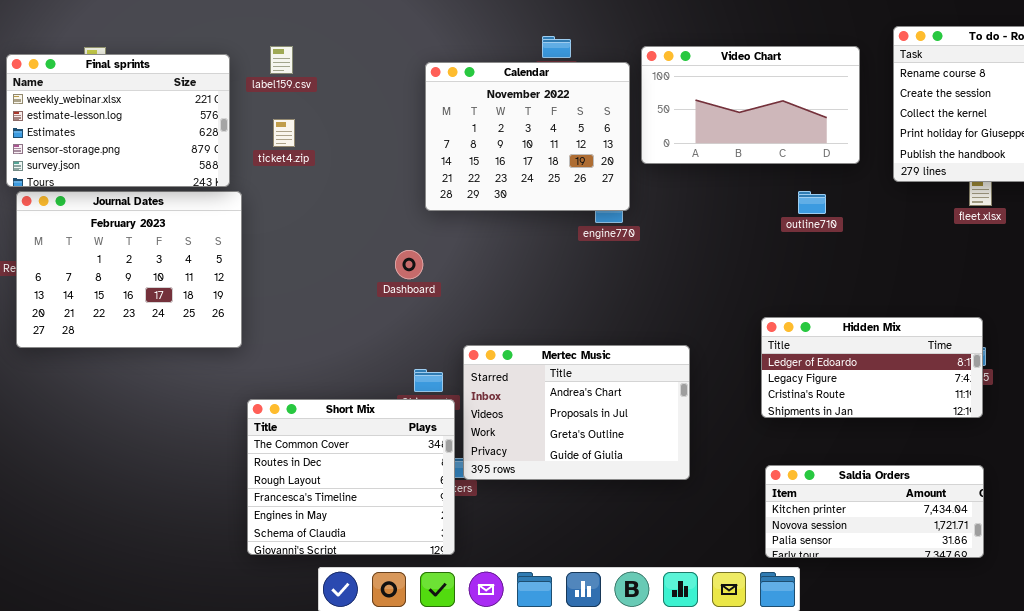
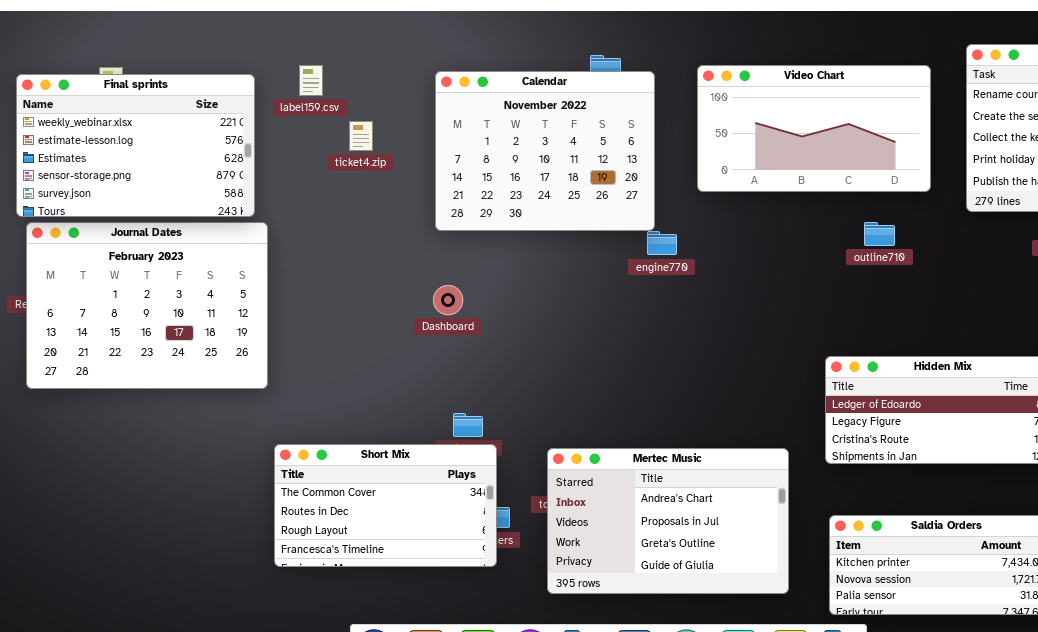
Calendar: [425,62,630,211] -> [435,71,655,231], moved
ticket4.zip: [273,119,295,147] -> [349,121,373,151], moved
Mertec Music: [463,345,690,480] -> [547,448,789,594], moved
Short Mix: [247,399,455,555] -> [274,444,497,567], resized

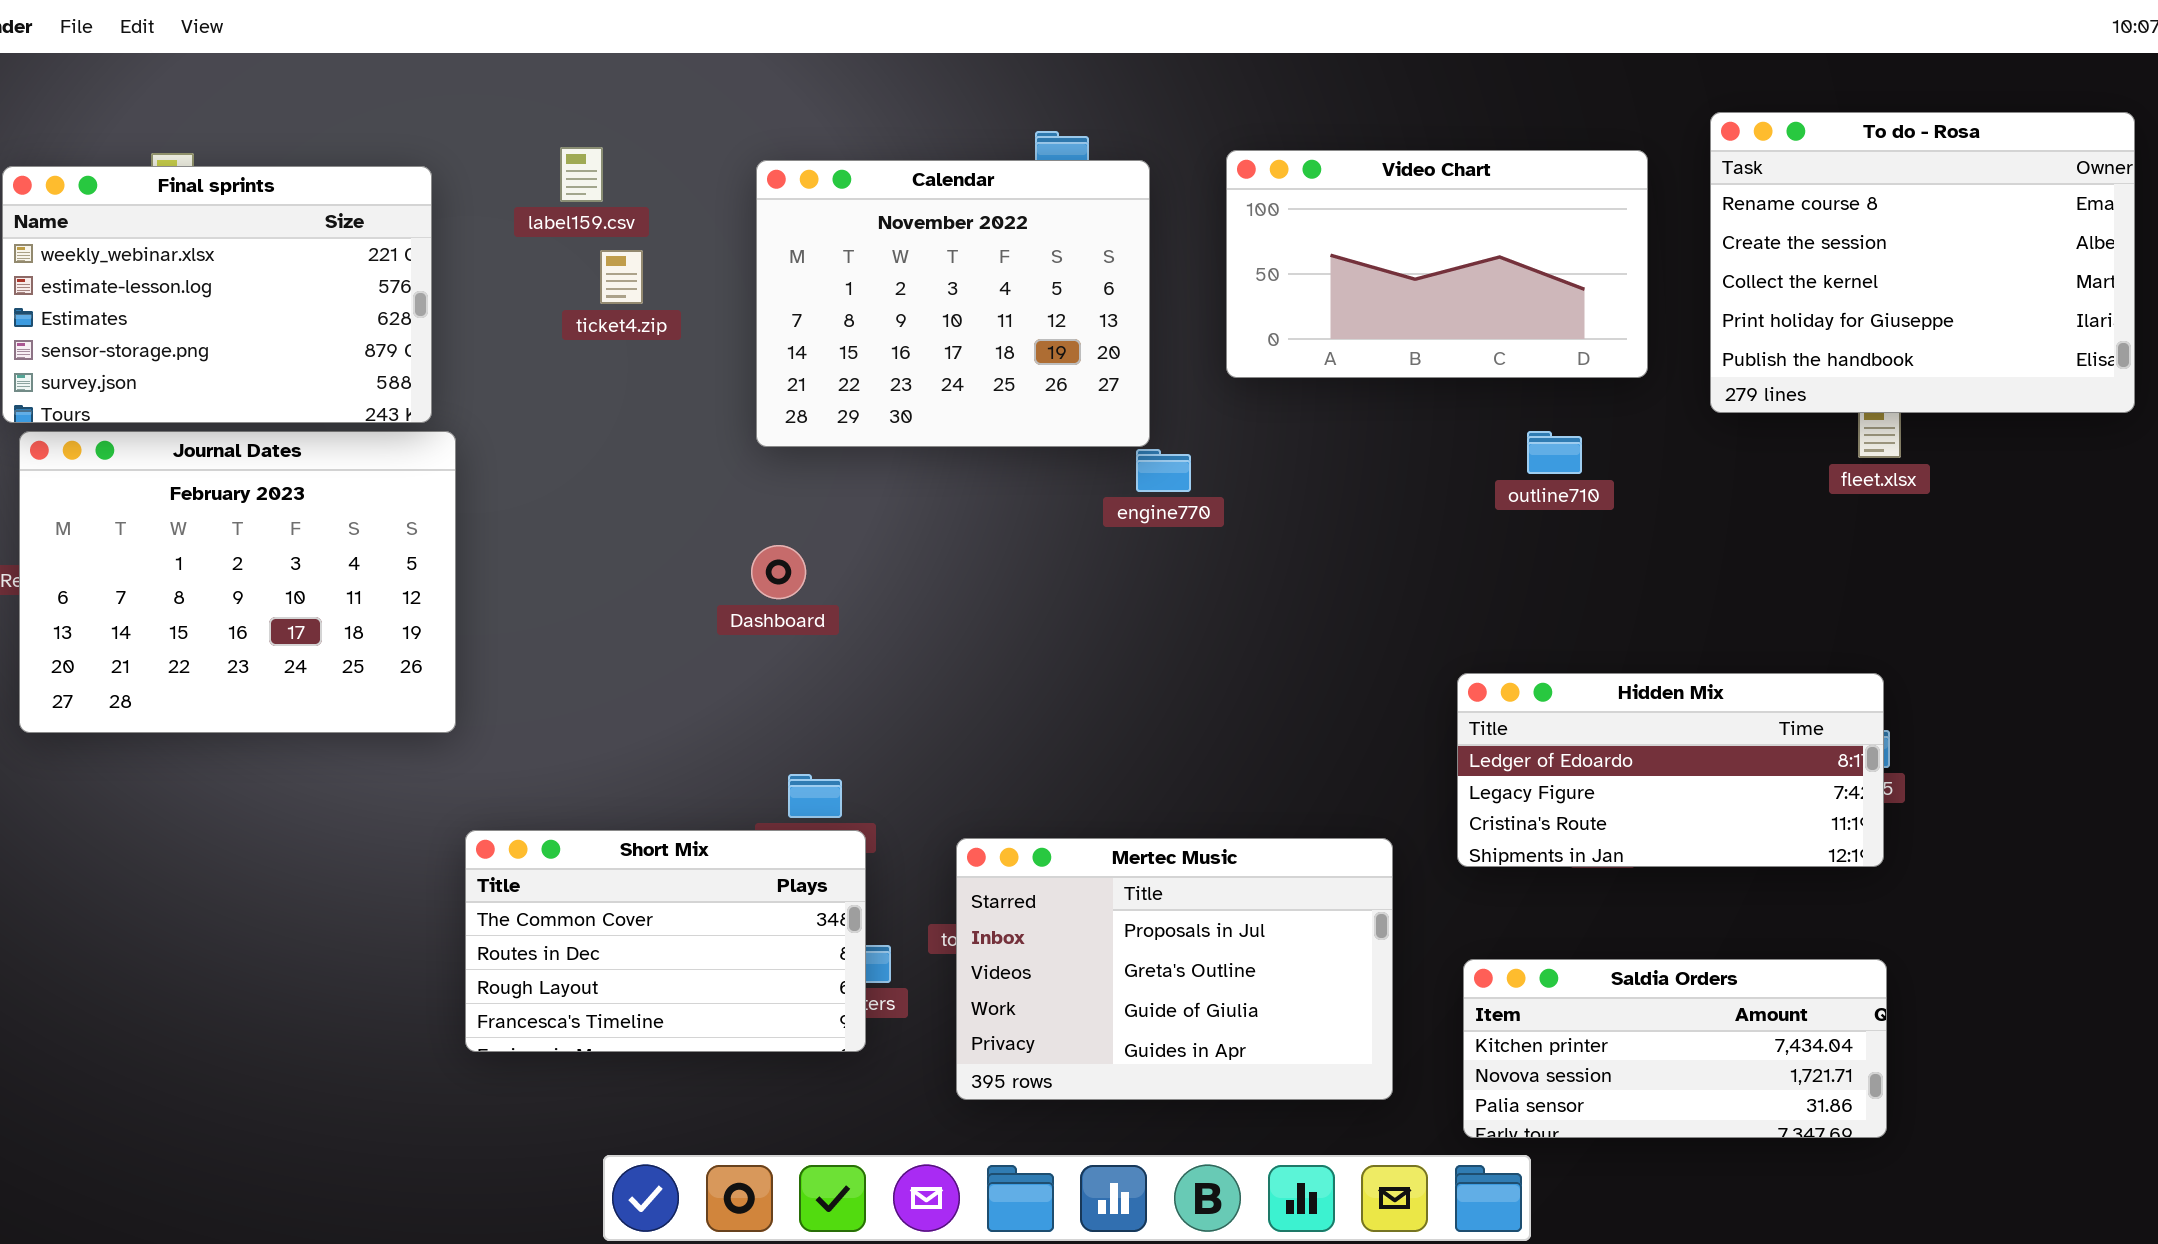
label159.csv: [299,65,323,96] -> [560,147,603,202], moved
Mertec Music: [547,448,789,594] -> [956,838,1393,1100], scrolled down 1 row

